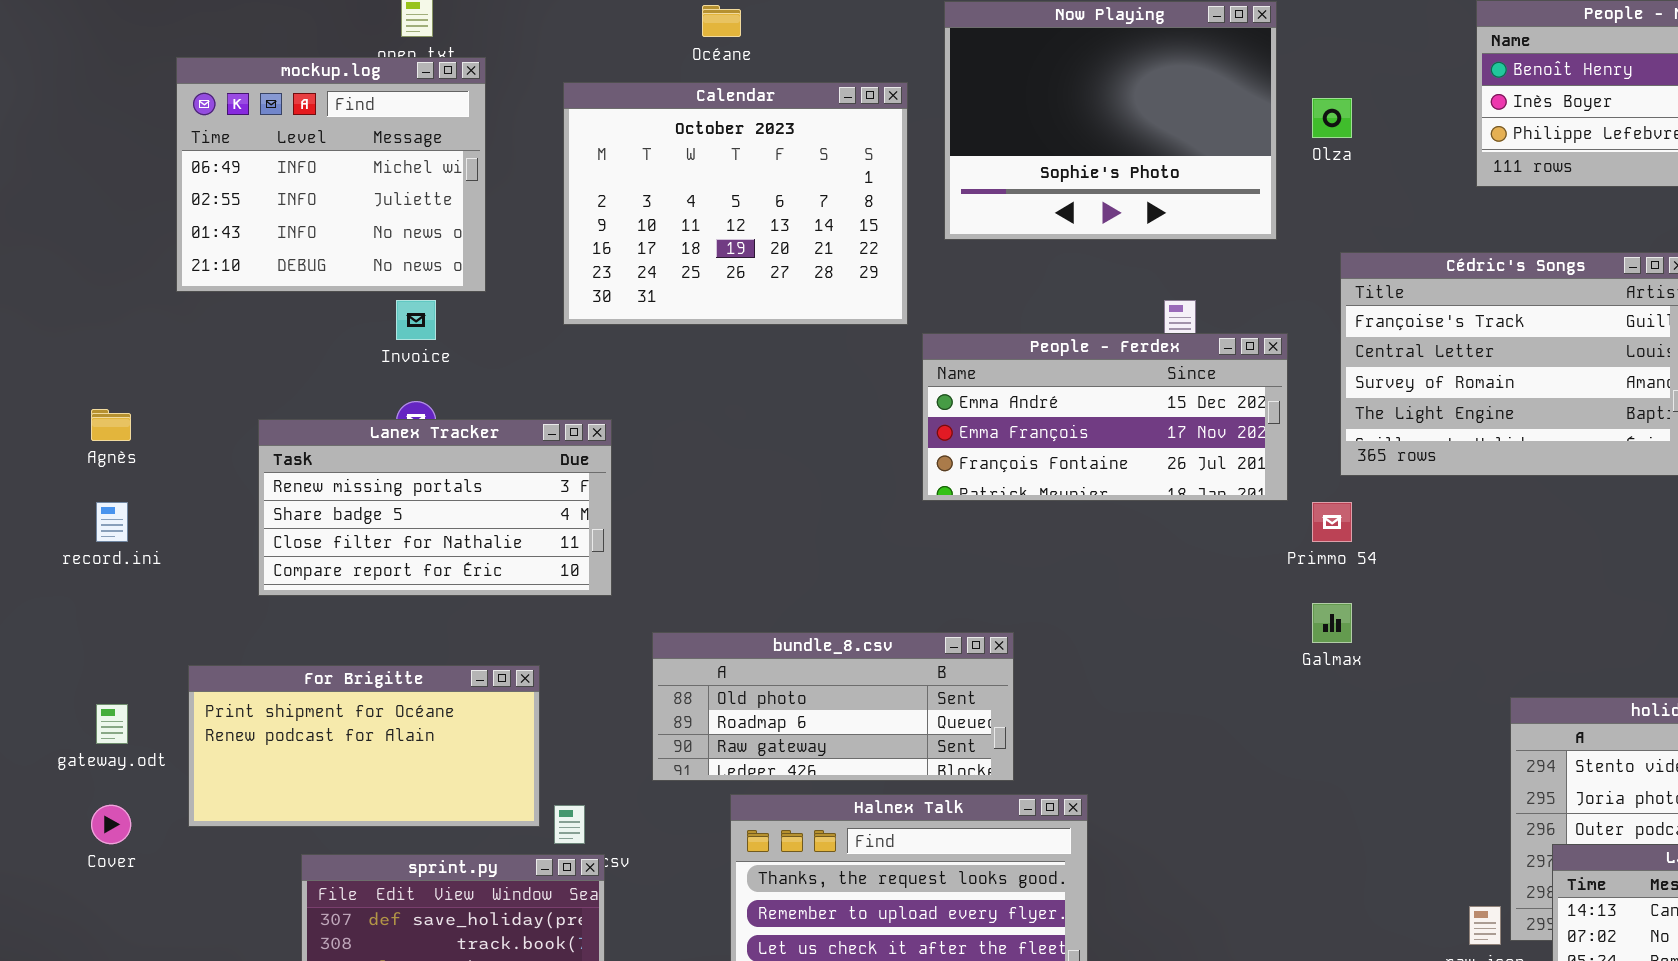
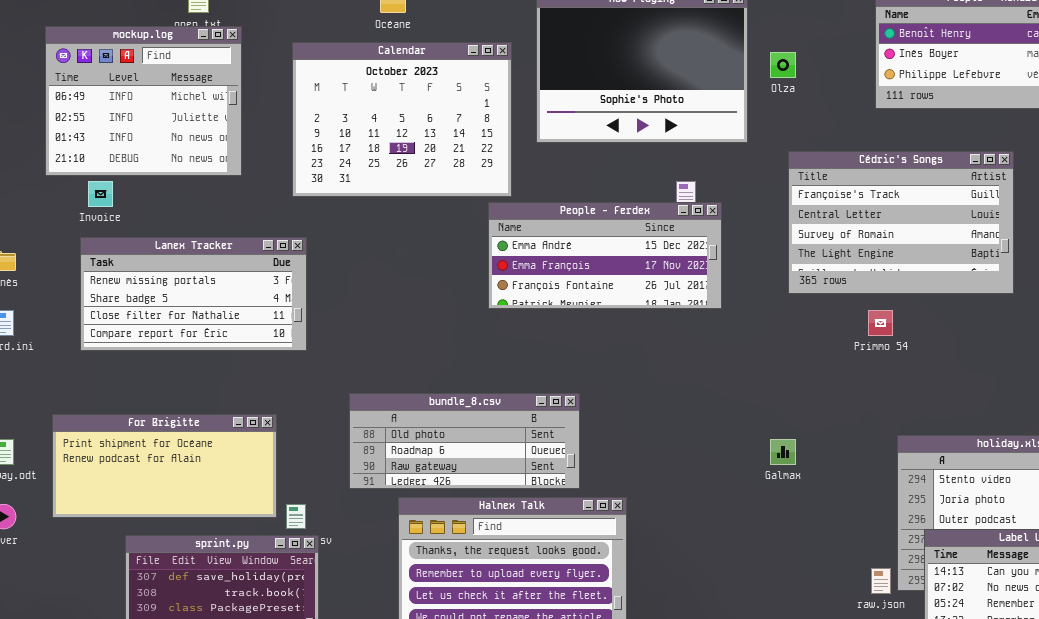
Invoice: [396,300,436,340] -> [88,181,113,207], moved
People - Ferdex: [922,333,1288,501] -> [488,202,722,309], moved
Lanex Tracker: [258,419,612,596] -> [80,237,307,351], moved
Primmo 54: [1312,502,1352,542] -> [868,310,893,336], moved
Galmax: [1312,603,1352,643] -> [770,439,796,465], moved

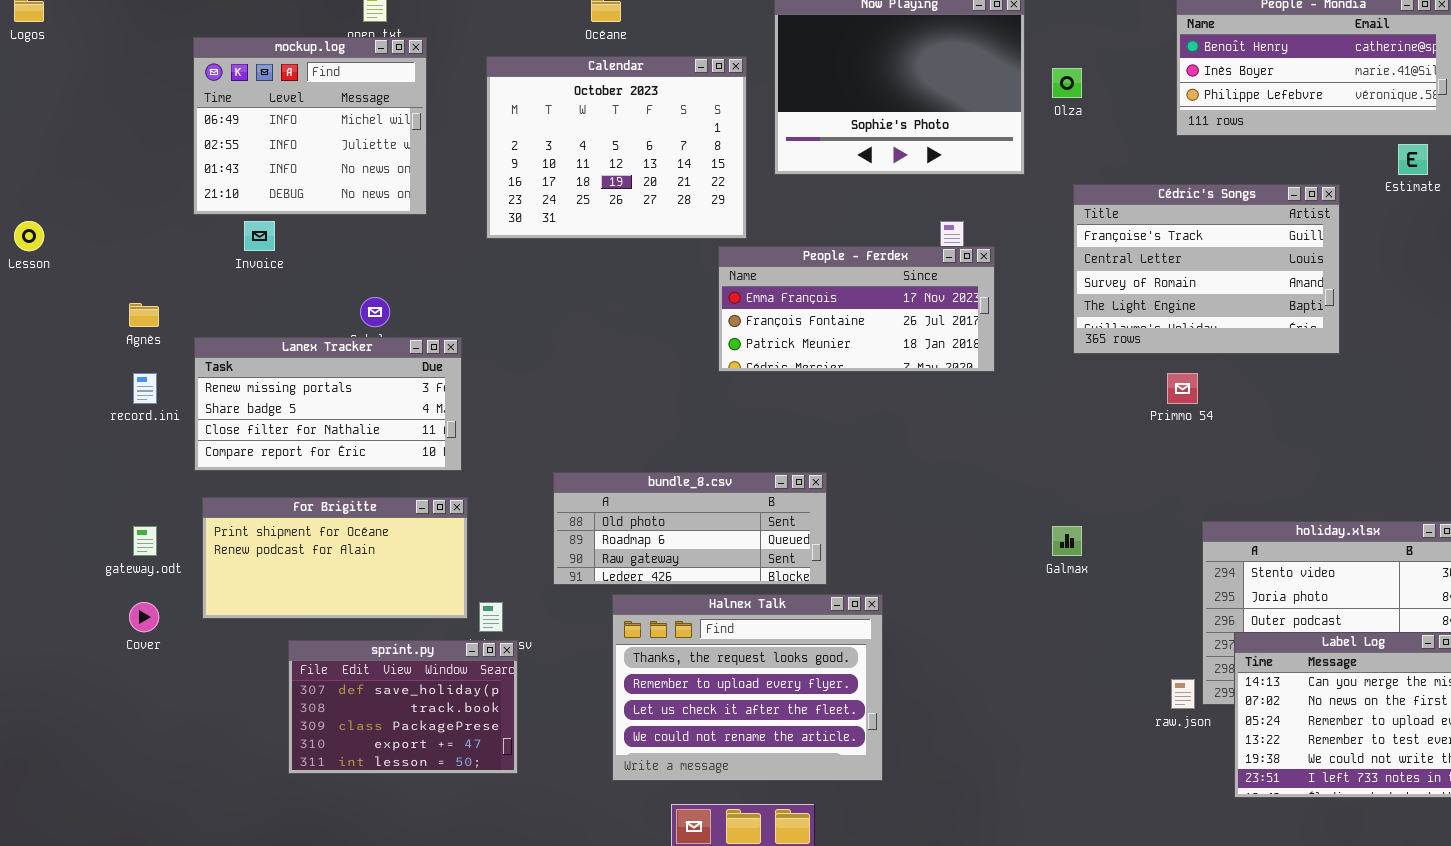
People - Ferdex: [488,202,722,309] -> [718,246,995,372], scrolled down 1 row
Lanex Tracker: [80,237,307,351] -> [194,337,462,471], moved

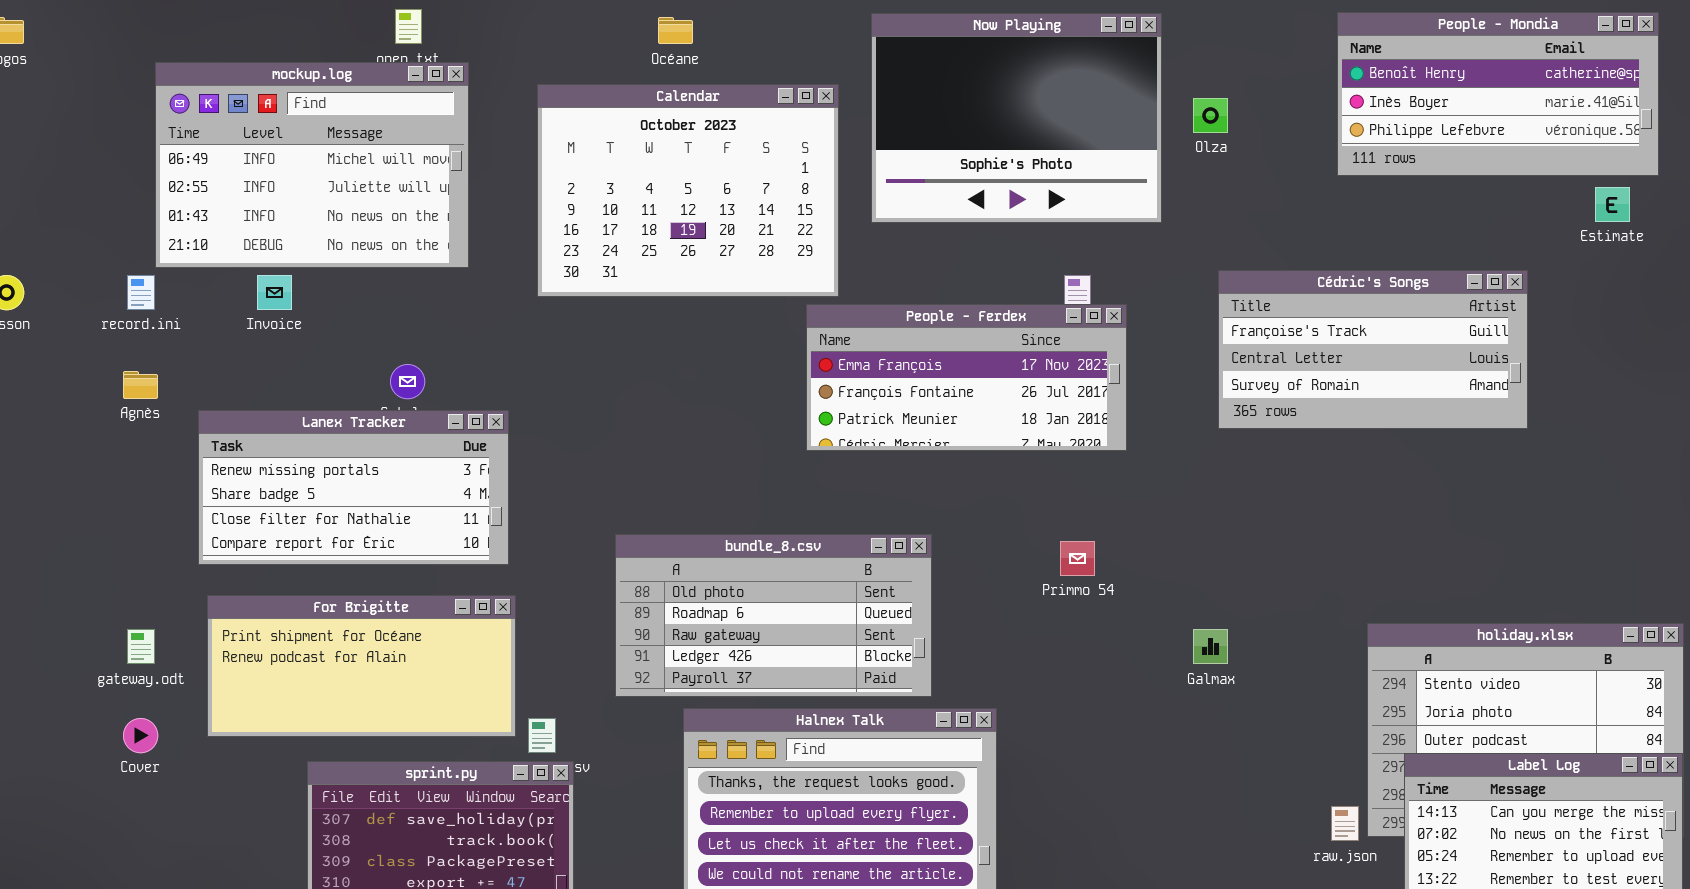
mockup.log: [193,37,427,215] -> [155,62,469,268], resized
Cédric's Songs: [1073,184,1340,354] -> [1218,270,1528,429], resized
record.ini: [133,373,157,404] -> [127,275,155,310], moved
Primmo 54: [1167,373,1198,404] -> [1060,541,1095,576], moved
bundle_8.csv: [553,472,827,585] -> [615,534,932,697], resized

